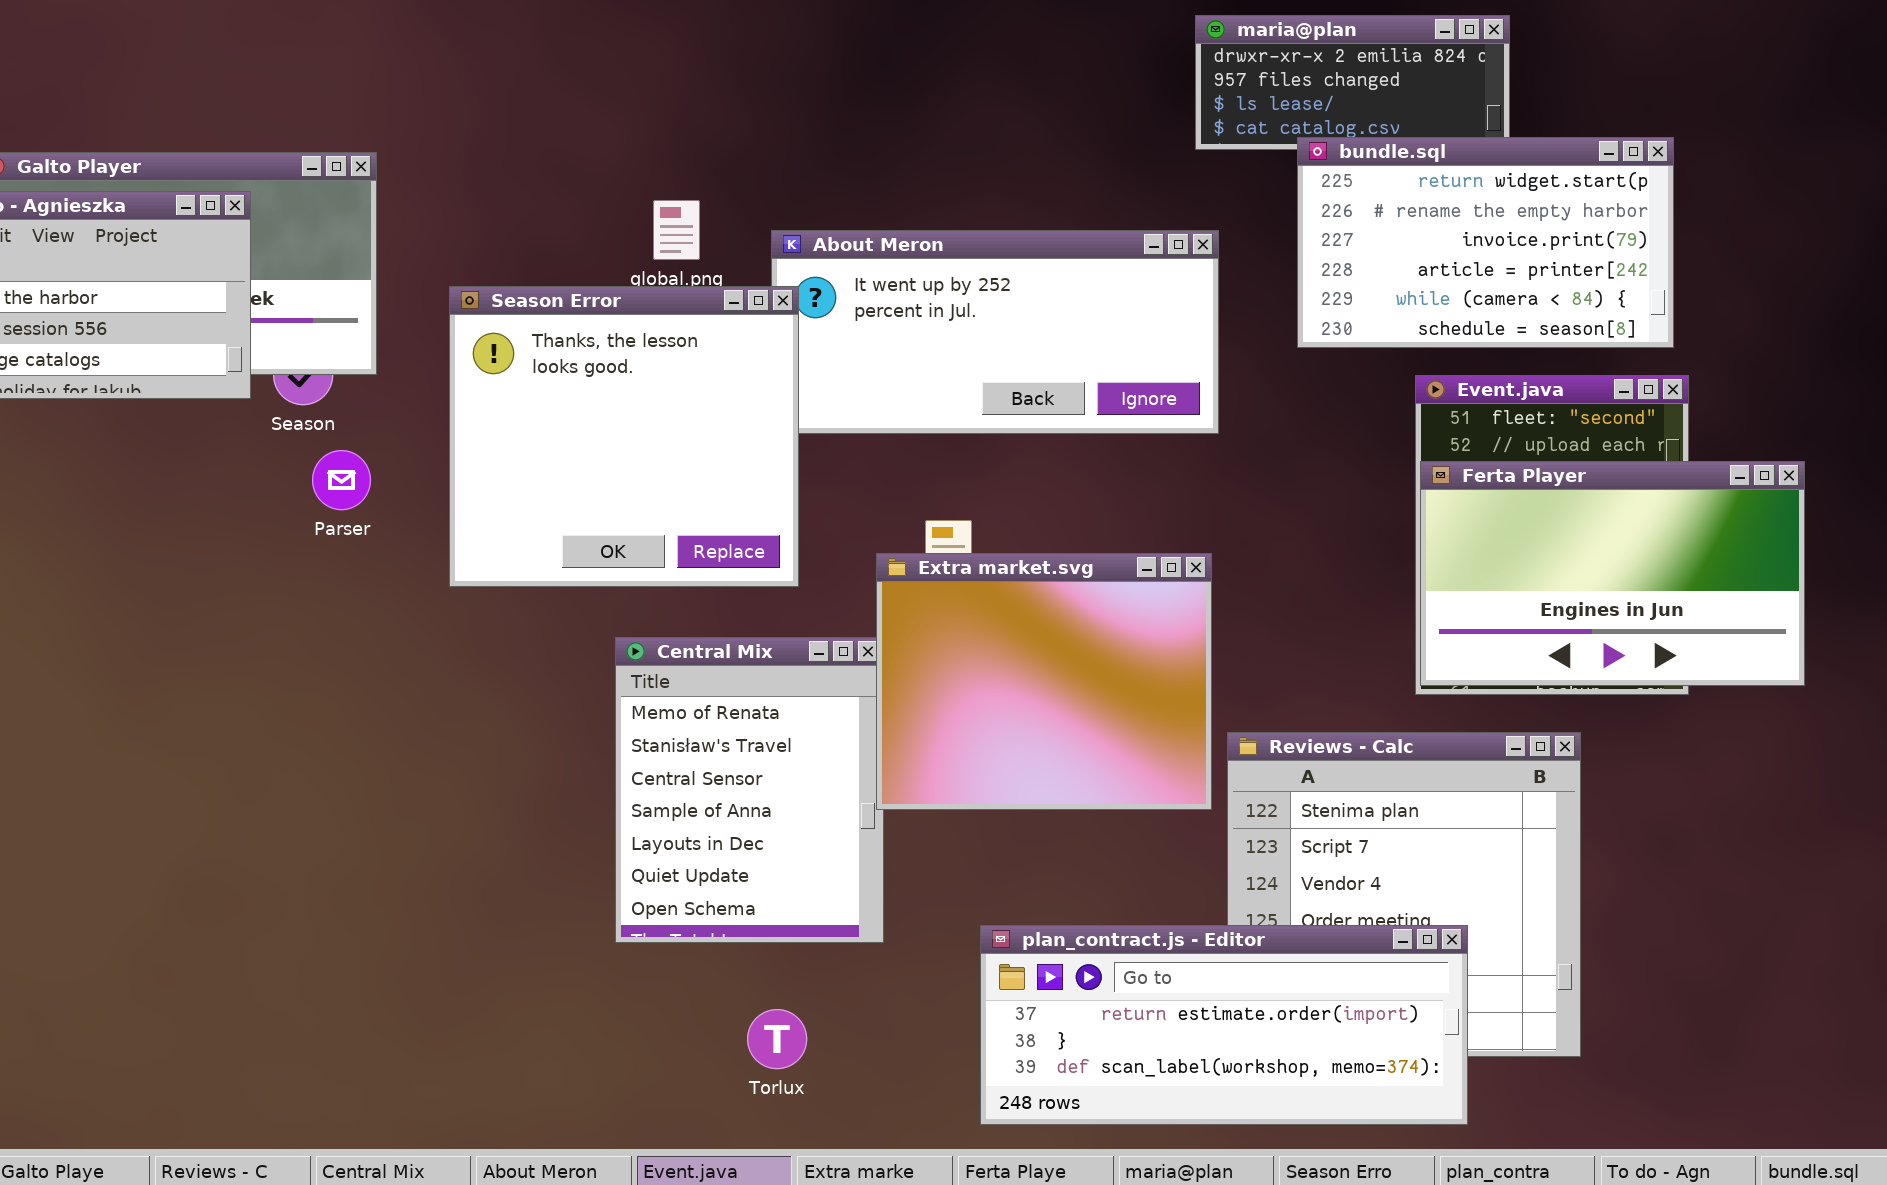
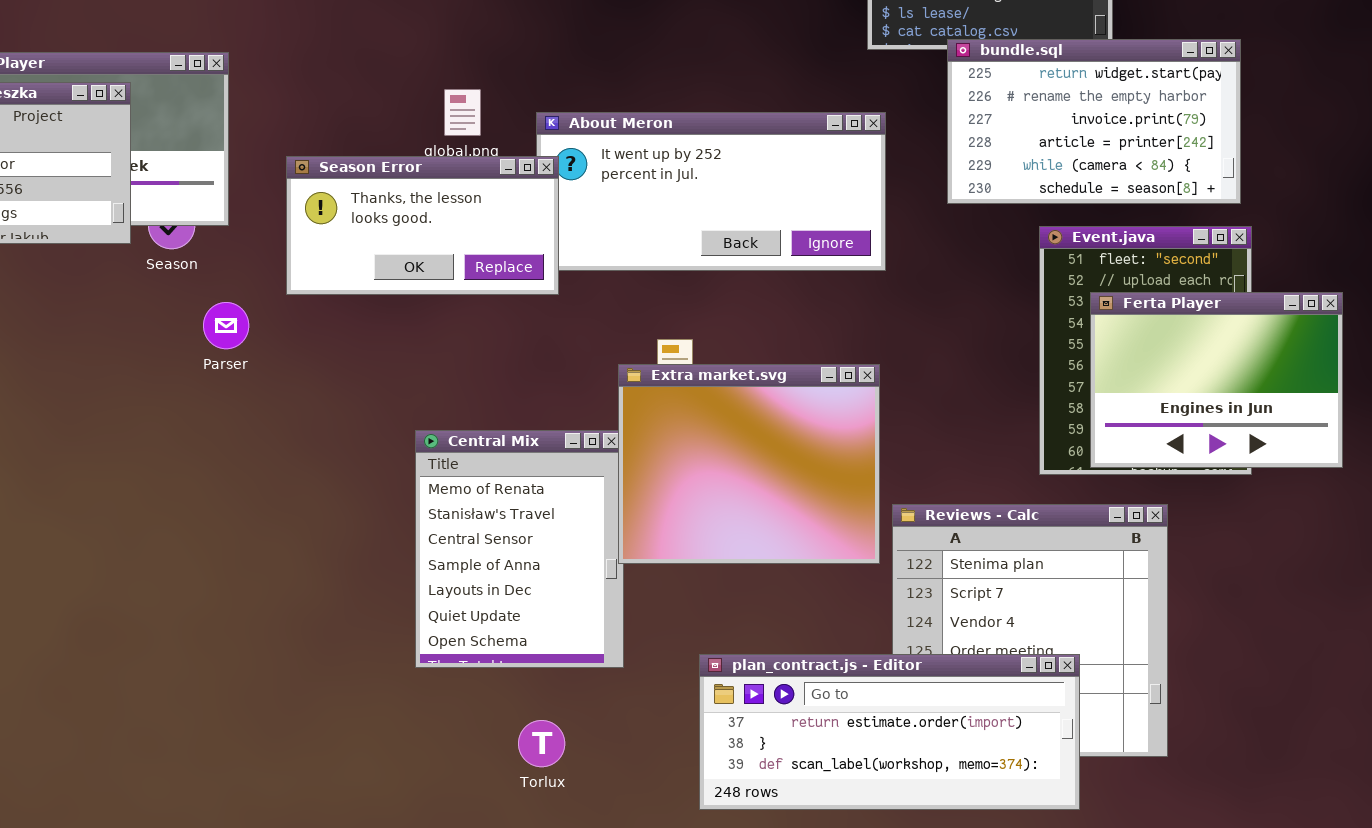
Season Error: [449,286,799,587] -> [286,156,559,295], resized
Parser: [312,450,371,510] -> [203,302,249,349], moved
Ferta Player: [1420,461,1805,686] -> [1090,292,1343,468], resized

